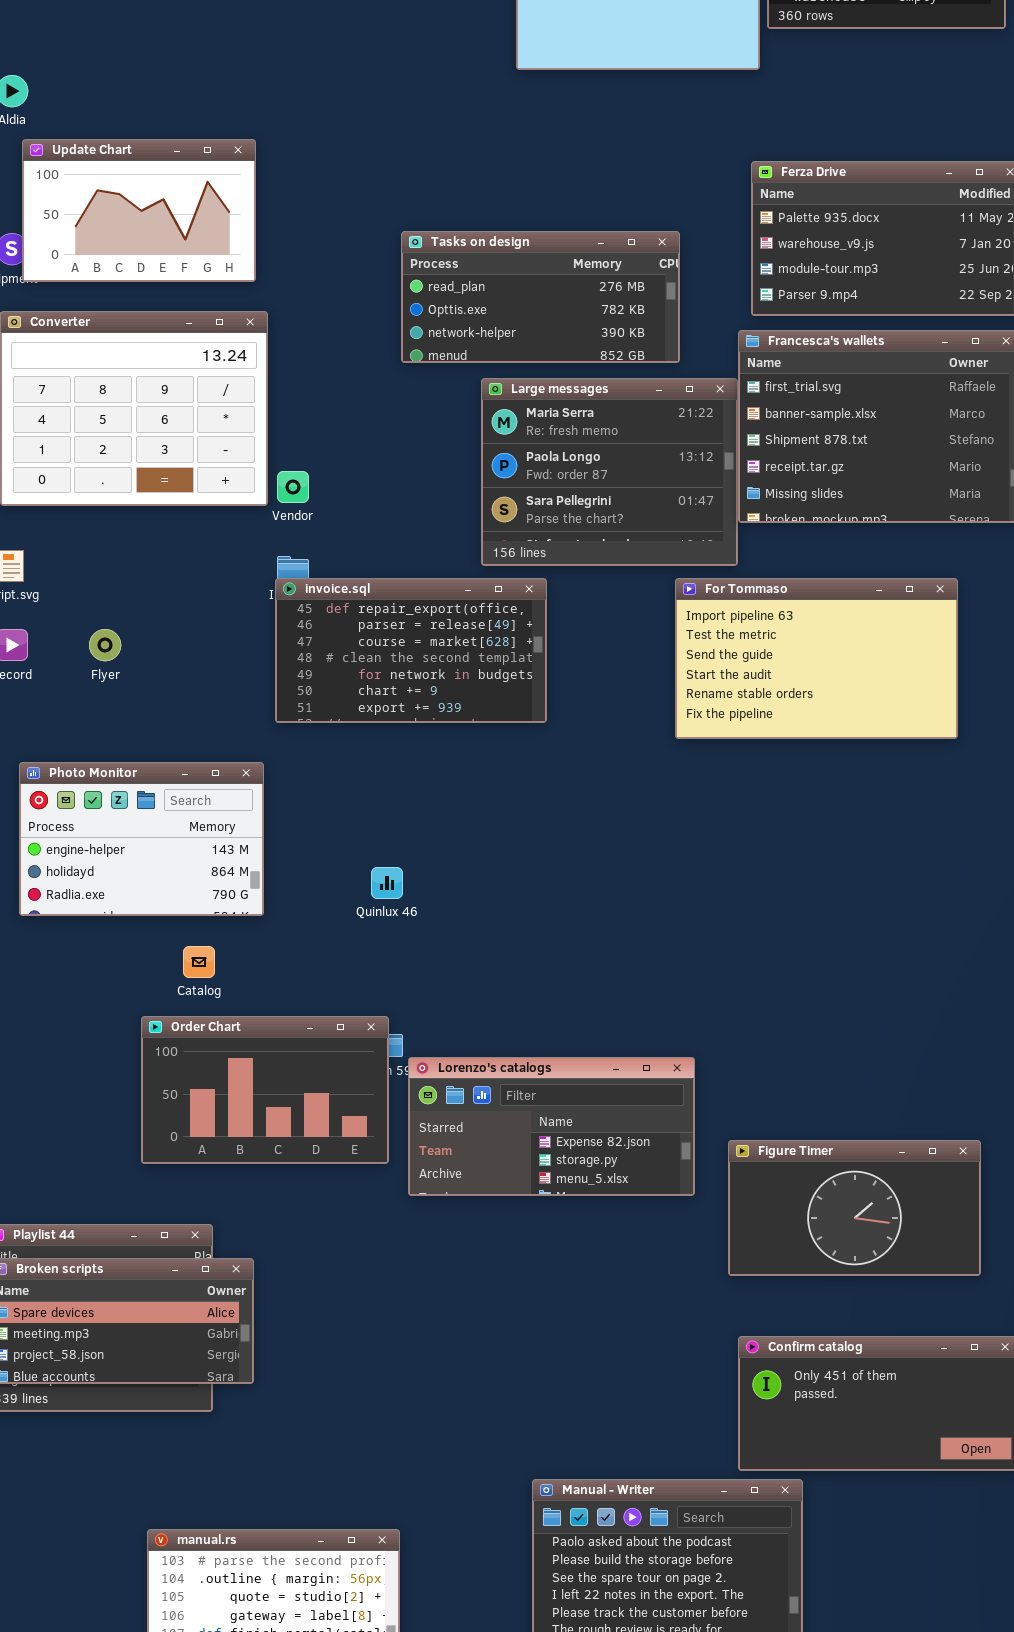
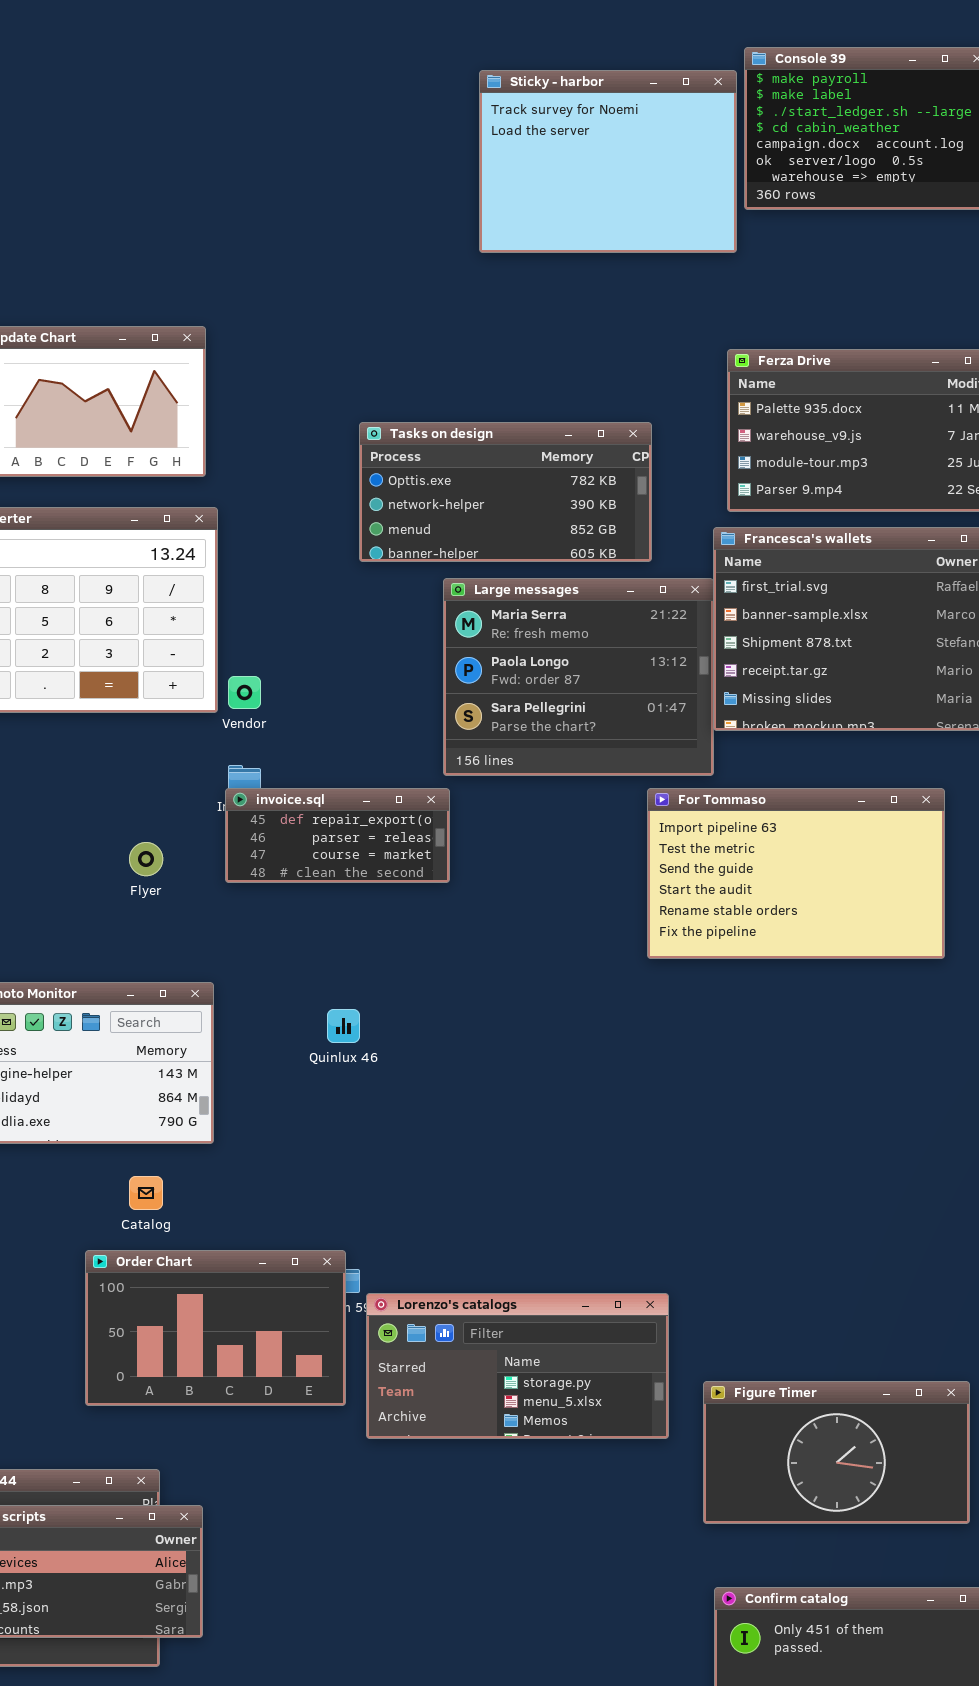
Tasks on design: [401,231,680,363] -> [359,422,652,562], scrolled down 1 row
invoice.sql: [275,578,547,723] -> [225,788,450,883], resized
Flyer: [89,629,121,661] -> [129,842,163,876], moved
Quinlux 46: [371,867,403,899] -> [327,1009,360,1043], moved
Lorenzo's catalogs: [408,1057,695,1196] -> [366,1293,669,1439], scrolled down 1 row

